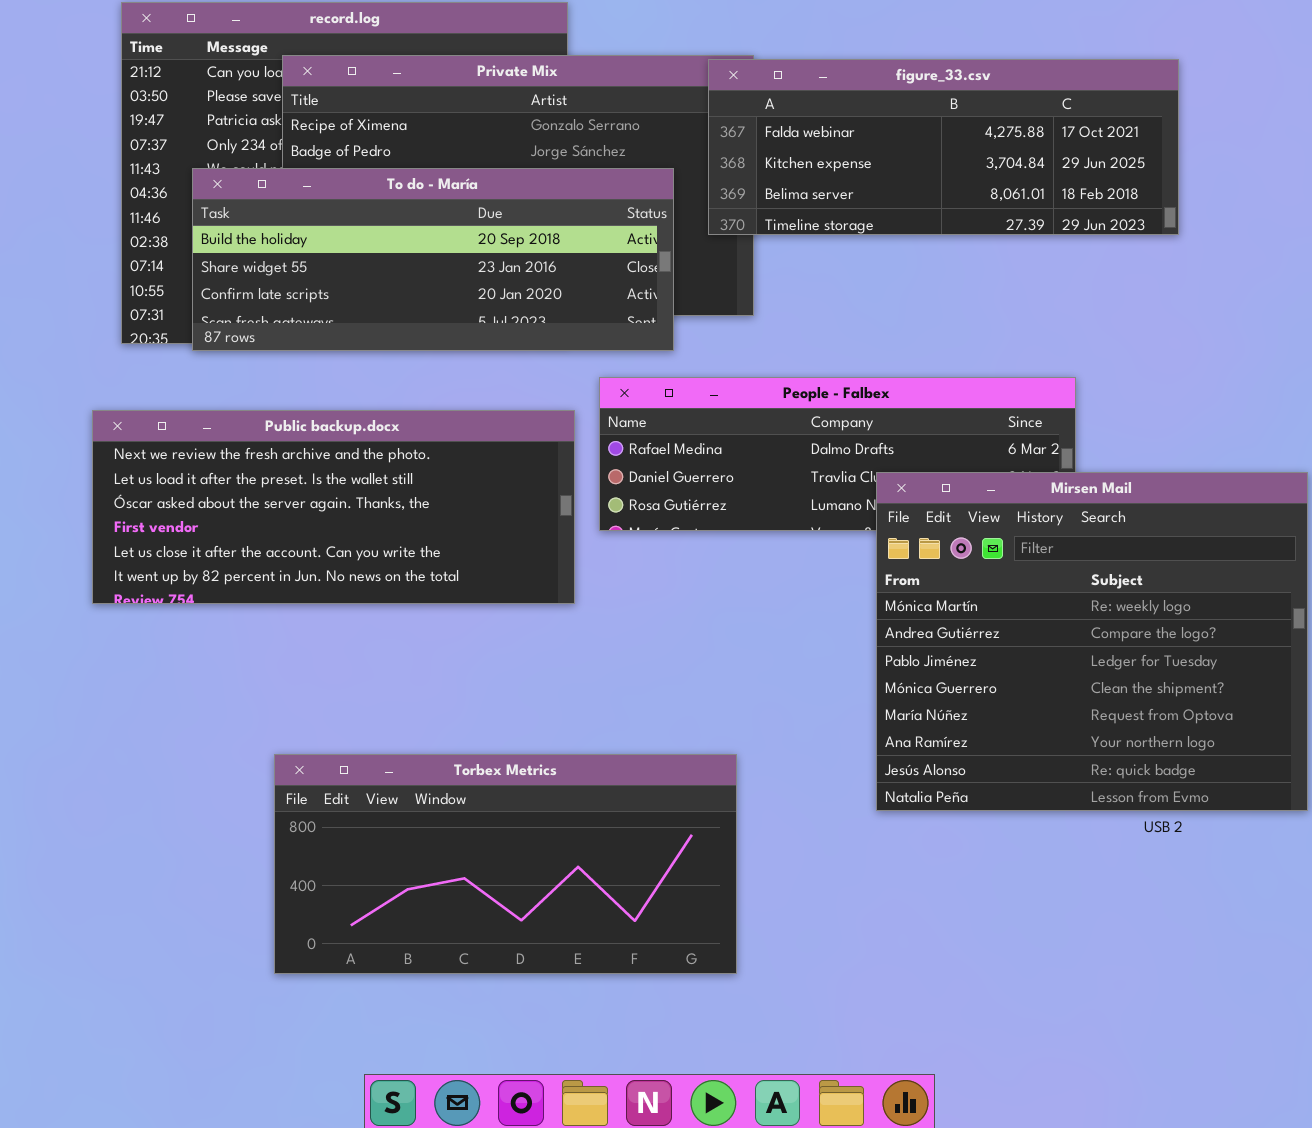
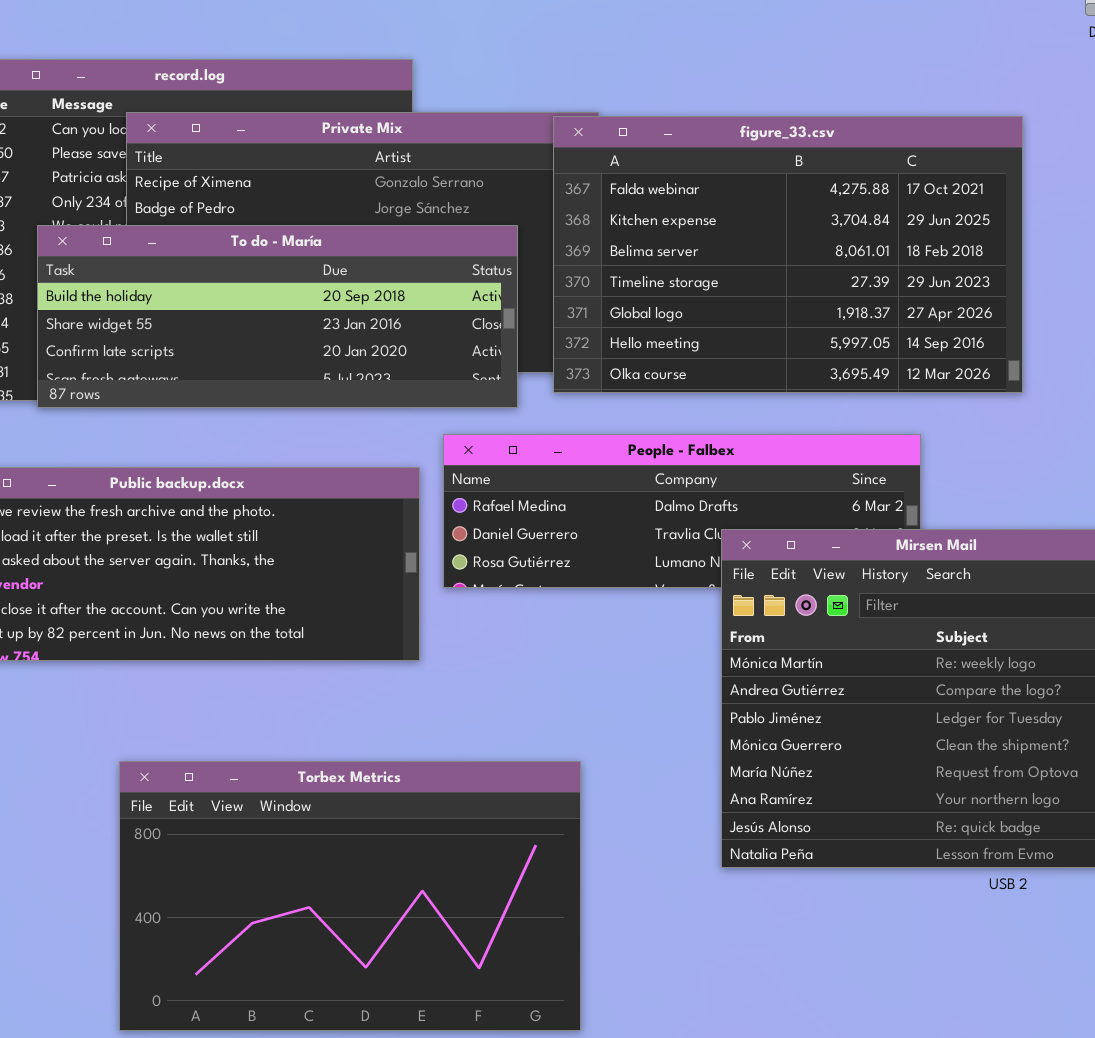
figure_33.csv: [708,59,1179,235] -> [553,116,1023,393], resized
Torbex Metrics: [274,754,737,974] -> [119,761,581,1031], resized

